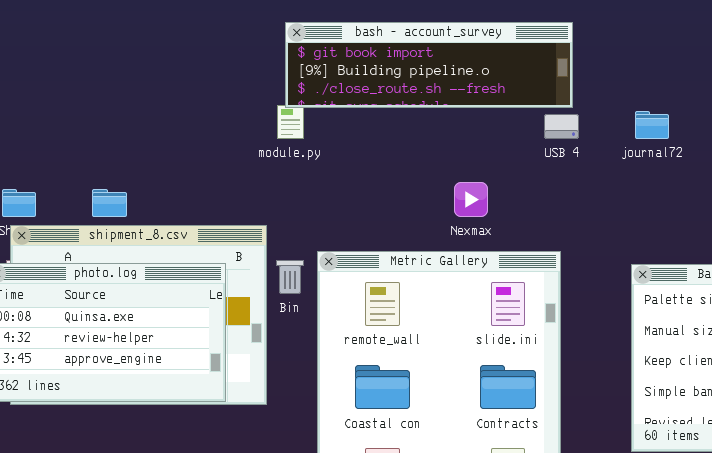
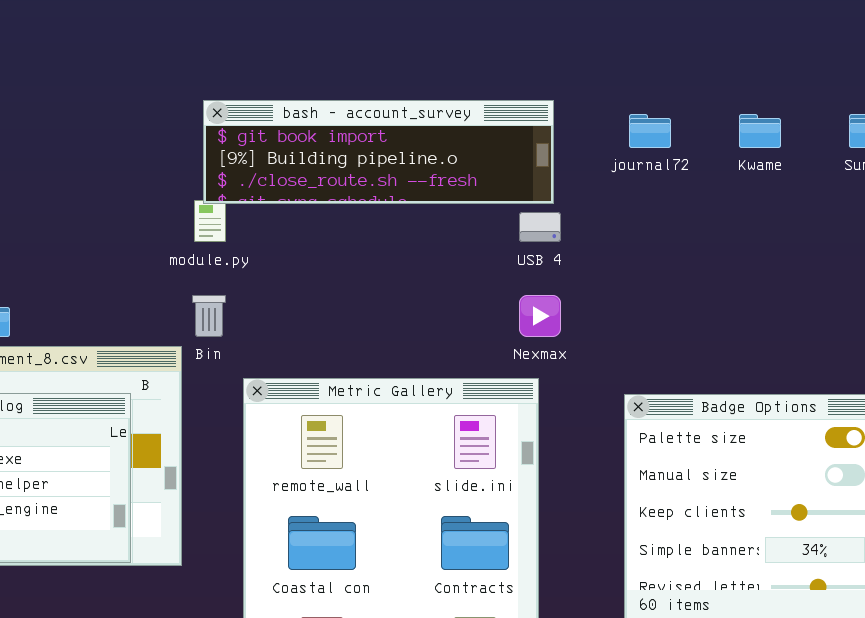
journal72: [635,111,669,139] -> [629,114,671,148], moved
Nexmax: [454,182,488,217] -> [519,295,561,337], moved
Bin: [276,260,304,294] -> [192,295,226,337], moved

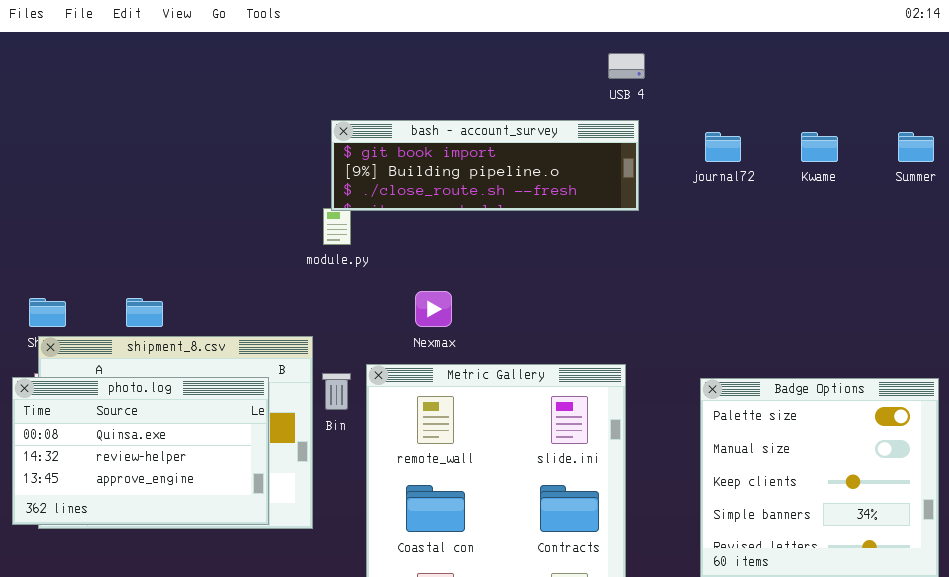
USB 4: [519,212,561,242] -> [608,53,645,79], moved
Bin: [192,295,226,337] -> [322,373,351,410], moved
Nexmax: [519,295,561,337] -> [415,291,452,327], moved

